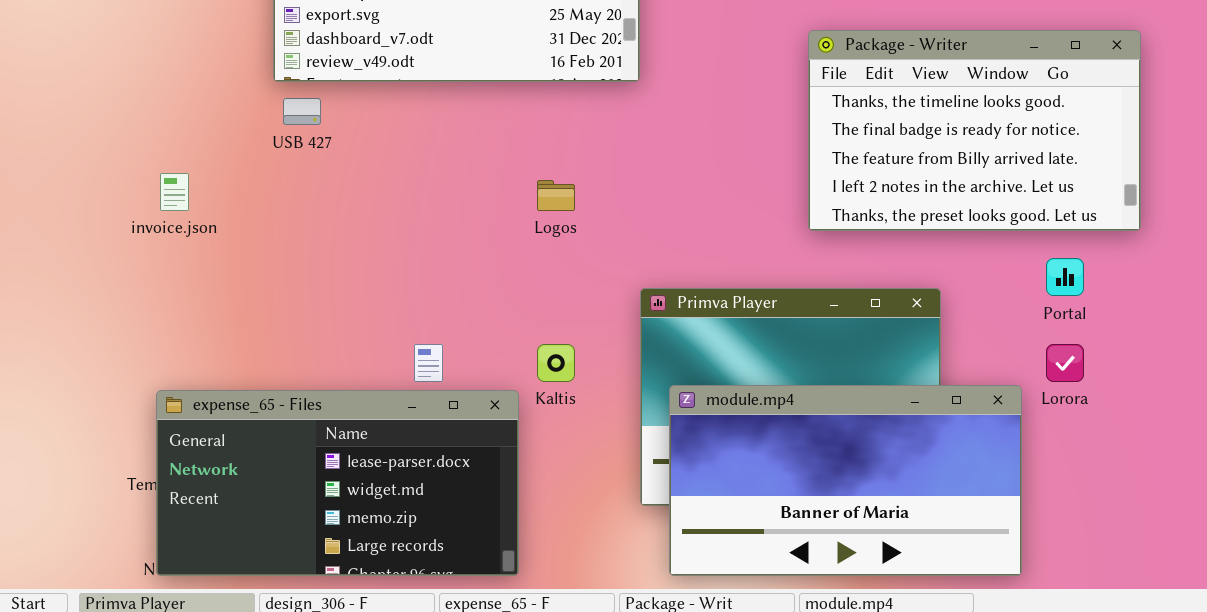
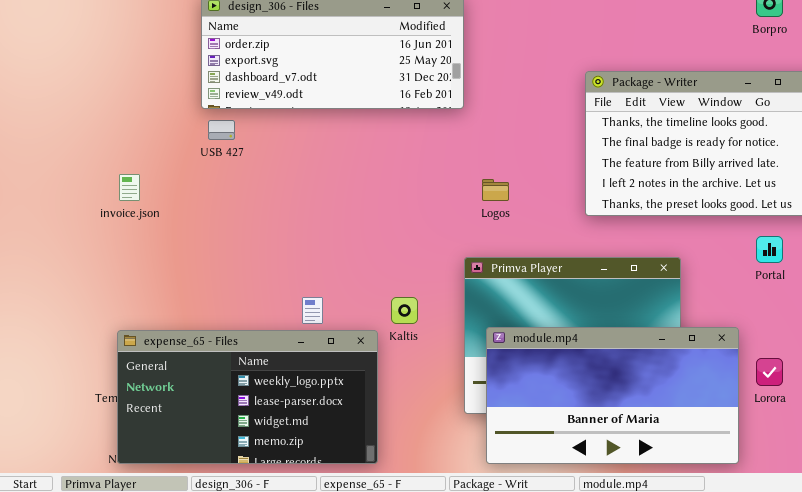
Logos: [537,180,575,211] -> [482,179,509,201], moved
Lorora: [1046,344,1084,382] -> [756,358,783,386], moved
expense_65 - Files: [156,390,519,576] -> [117,330,378,464], scrolled up 1 row

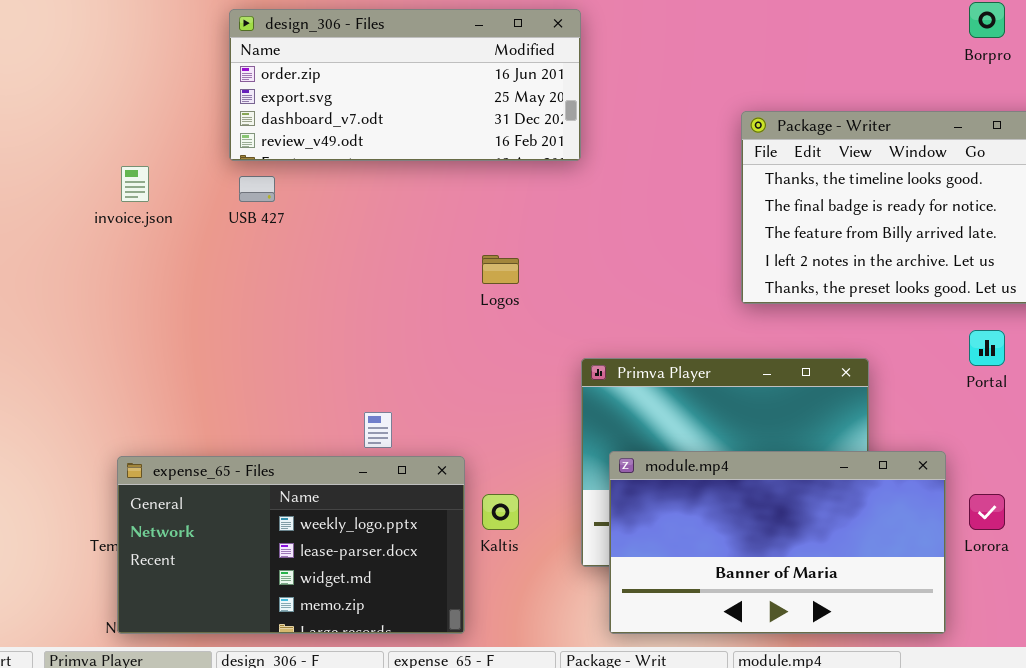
invoice.json: [119,174,140,201] -> [121,166,149,202], moved
Logos: [482,179,509,201] -> [482,255,519,284], moved
Kaltis: [391,297,418,324] -> [482,494,519,530], moved

